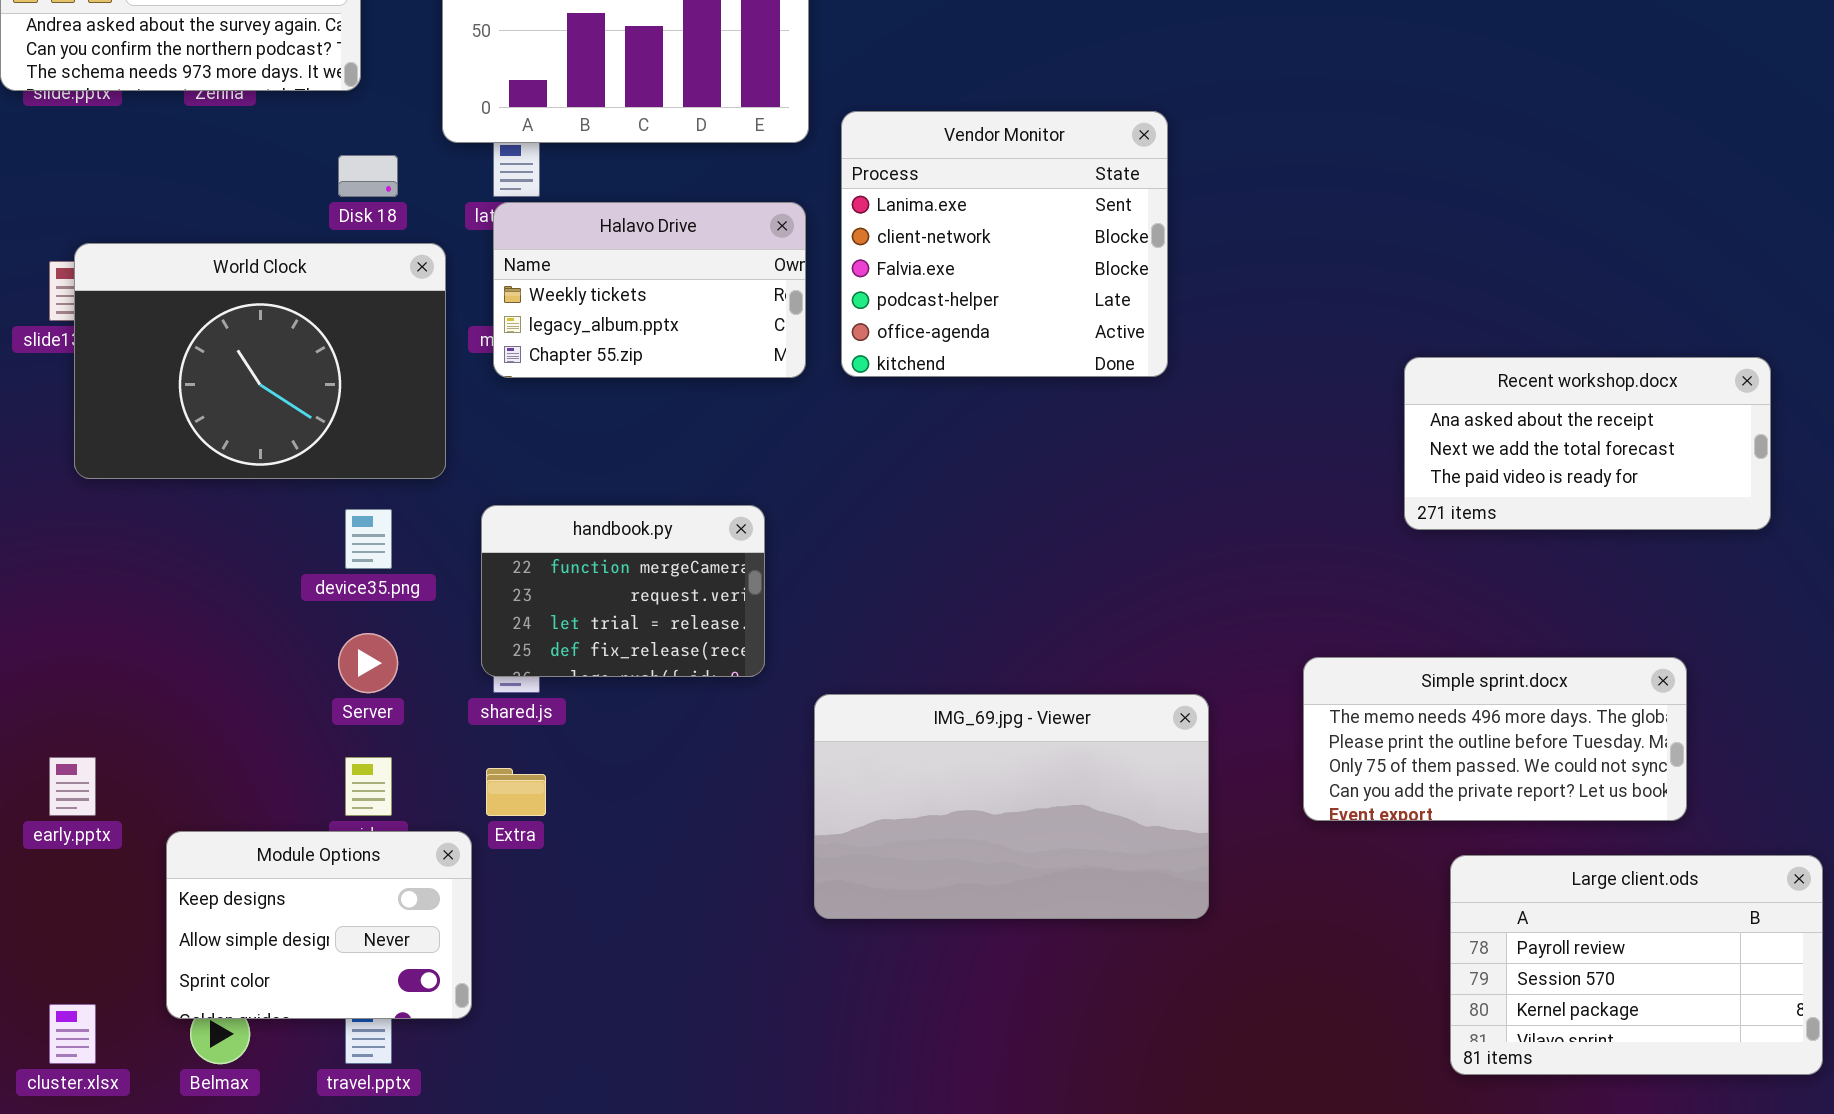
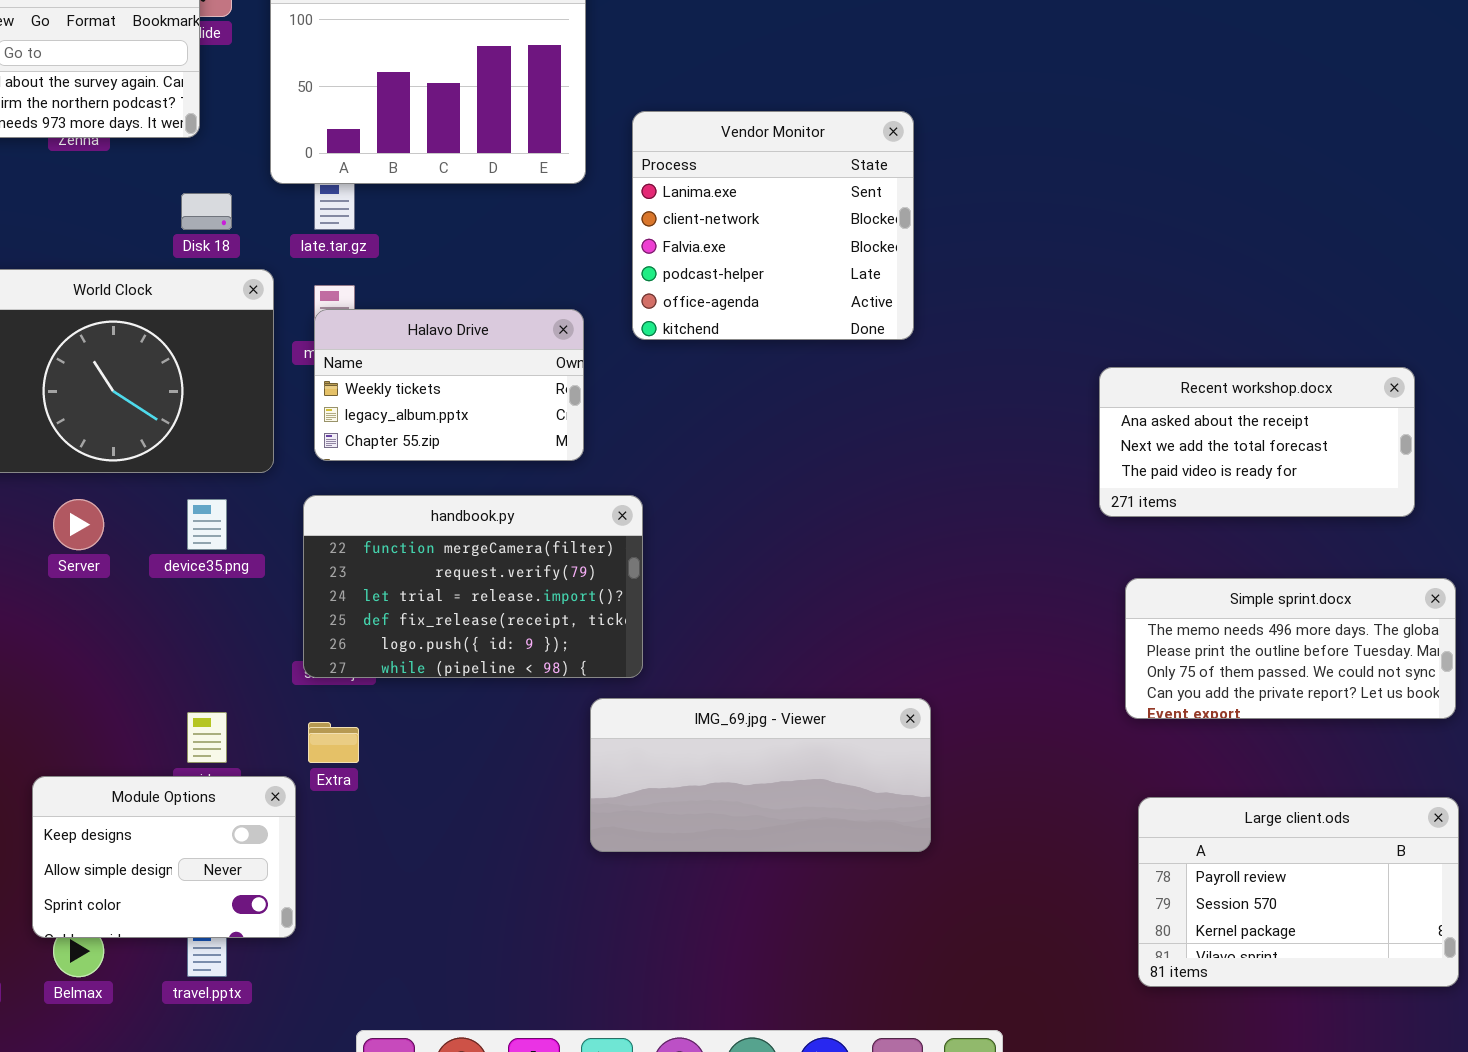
Vendor Monitor: [841,111,1168,377] -> [632,111,914,340], moved
Halavo Drive: [493,202,806,378] -> [314,309,584,461], moved
handbook.py: [481,505,765,677] -> [303,495,643,678], resized
Server: [338,633,398,693] -> [53,499,104,550], moved
Simple sprint.docx: [1303,657,1687,821] -> [1125,578,1456,719], moved
IMG_69.jpg - Viewer: [814,694,1209,919] -> [590,698,931,852], resized

